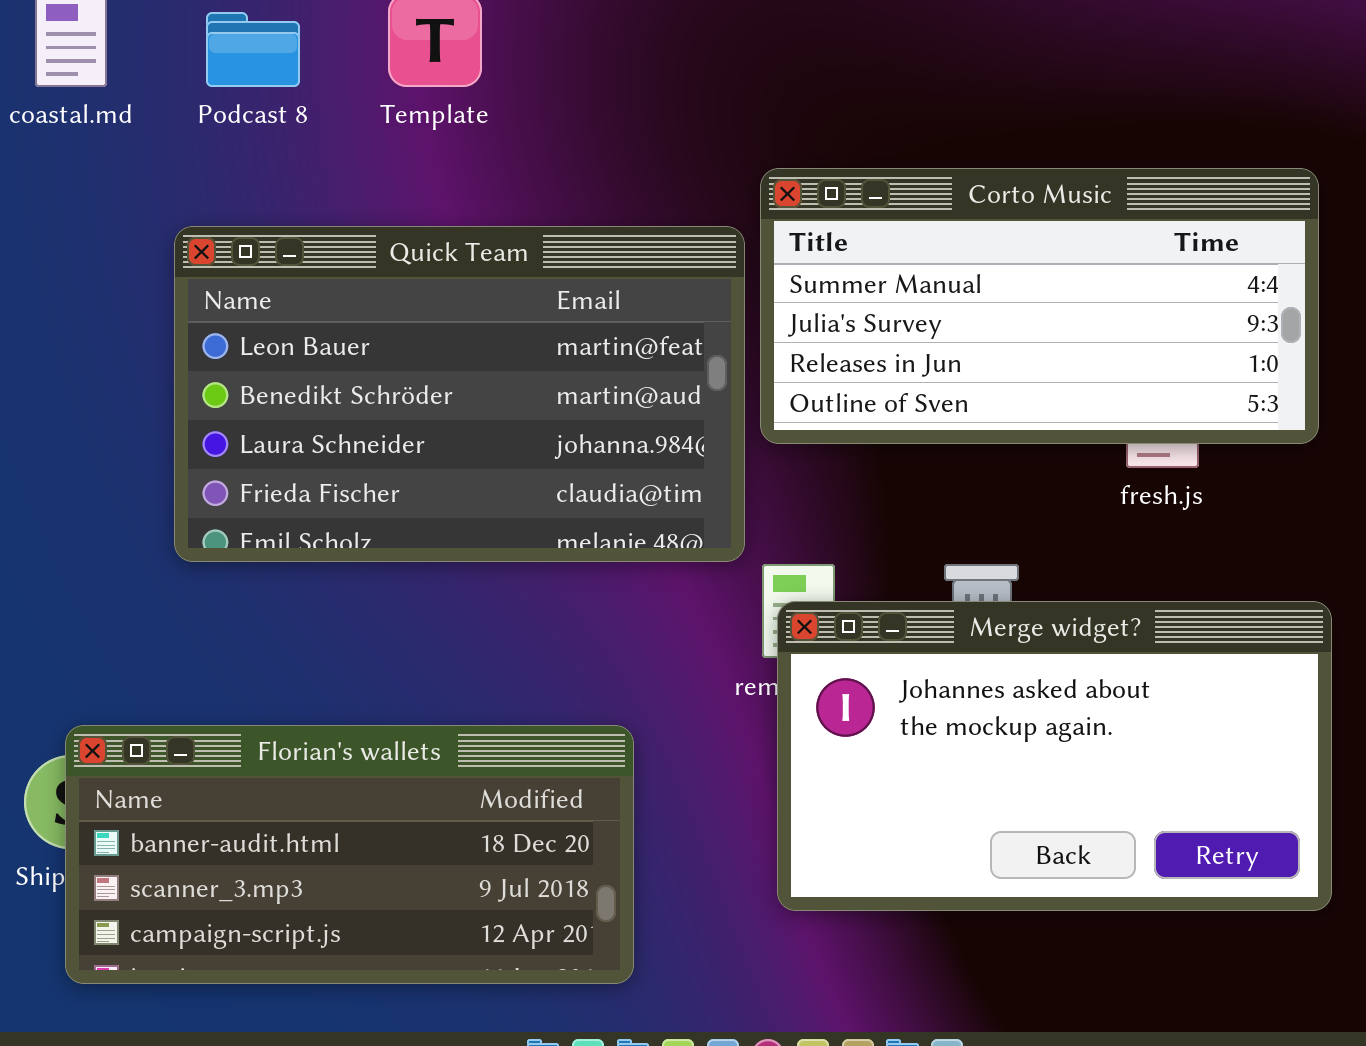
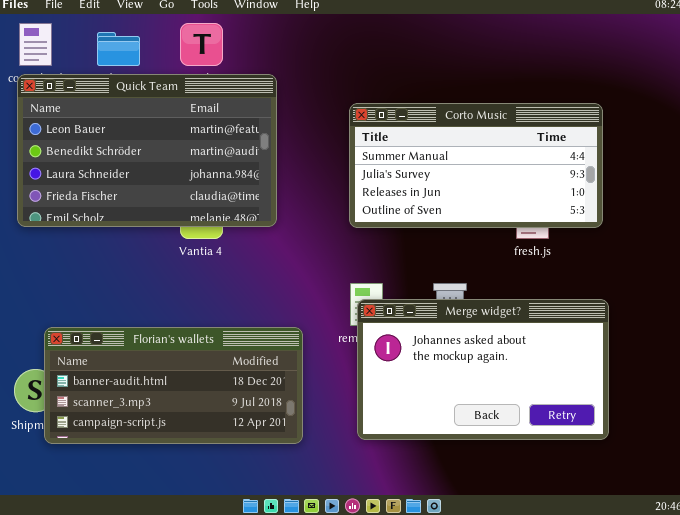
Quick Team: [174,226,745,562] -> [17,74,277,227], moved
Florian's wallets: [65,725,634,984] -> [44,327,303,444], moved

